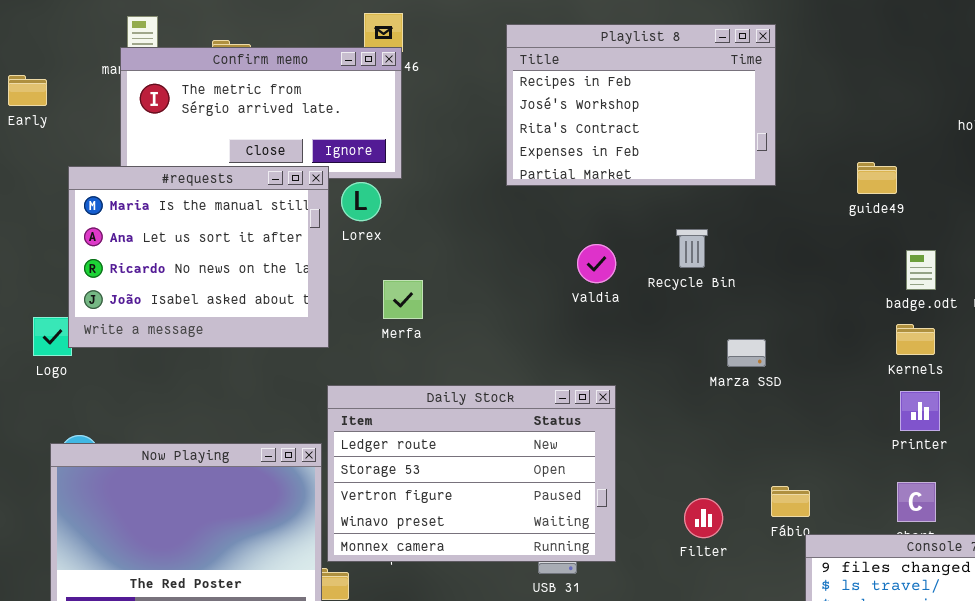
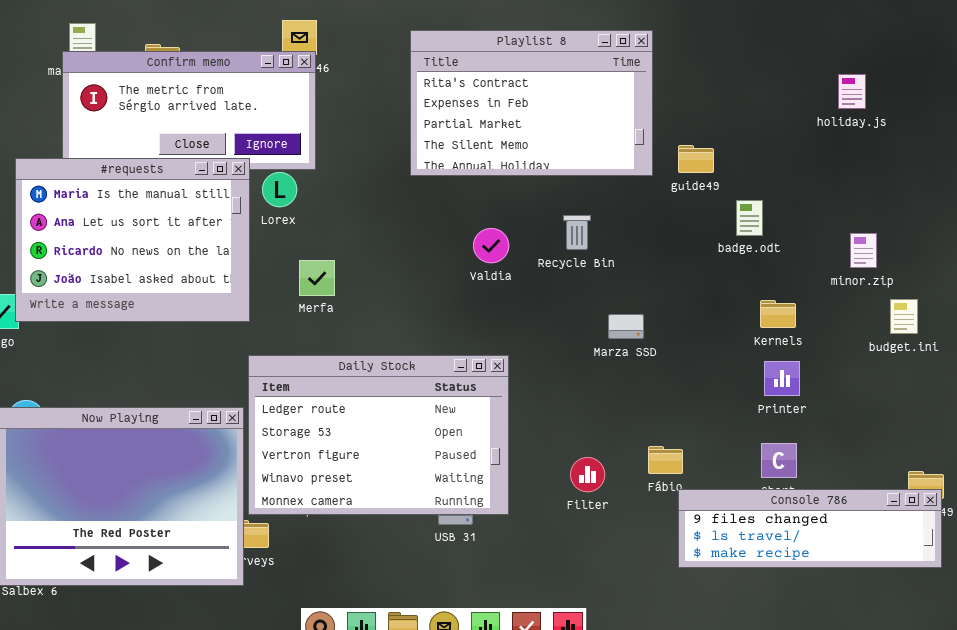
Playlist 8: [506,24,776,186] -> [410,30,653,176], scrolled down 2 rows
guide49: [857,162,897,194] -> [678,145,714,173], moved
badge.odt: [906,250,936,290] -> [736,200,763,236], moved

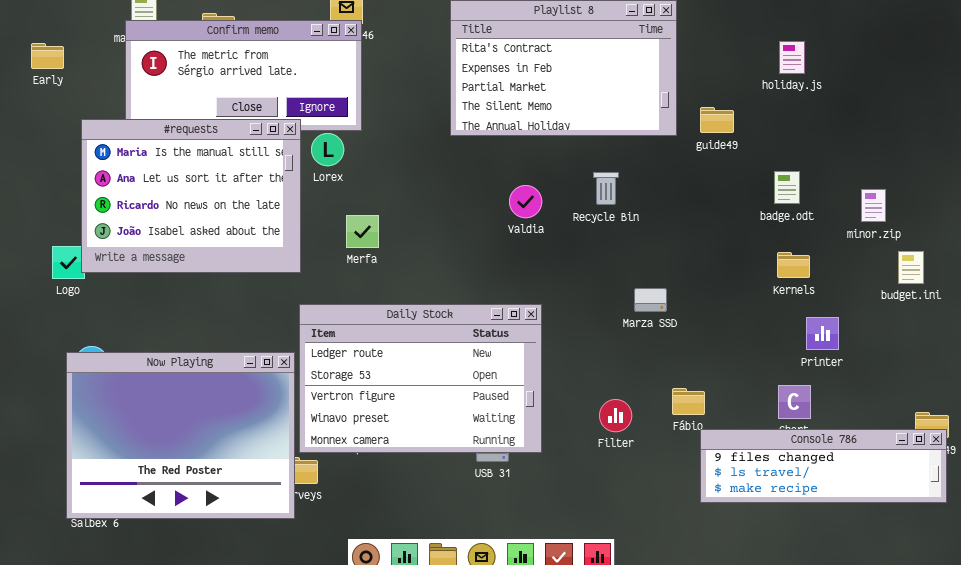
holiday.js: [838,74,866,109] -> [779,41,805,74], moved
badge.odt: [736,200,763,236] -> [774,171,800,204], moved
Marza SSD: [608,314,644,339] -> [634,288,667,312], moved
Printer: [764,361,800,396] -> [806,317,839,350], moved

